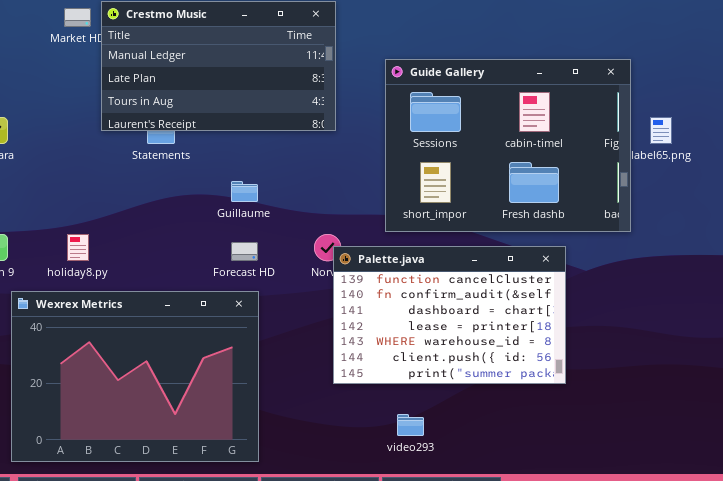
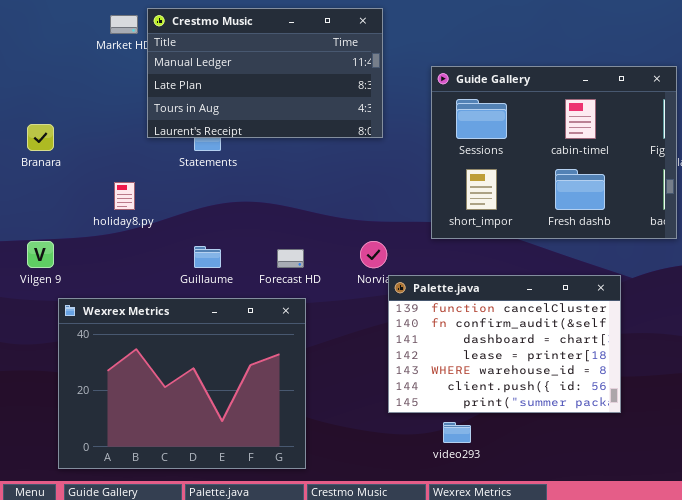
Guillaume: [231,181,258,202] -> [194,246,221,268], moved
holiday8.py: [67,234,89,261] -> [114,182,135,210], moved
Palette.java: [333,246,566,384] -> [388,275,621,413], moved

